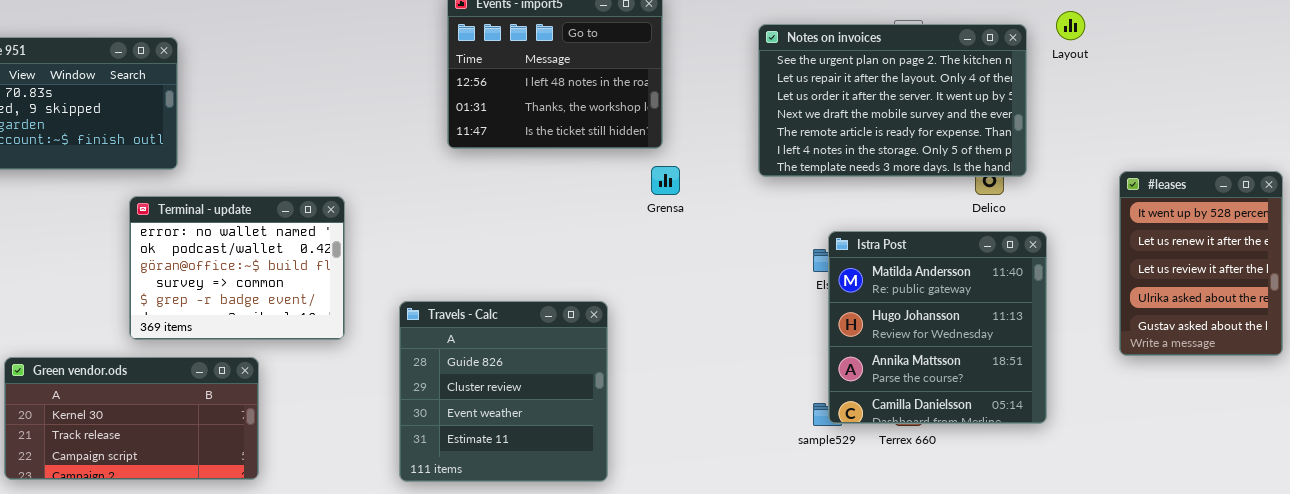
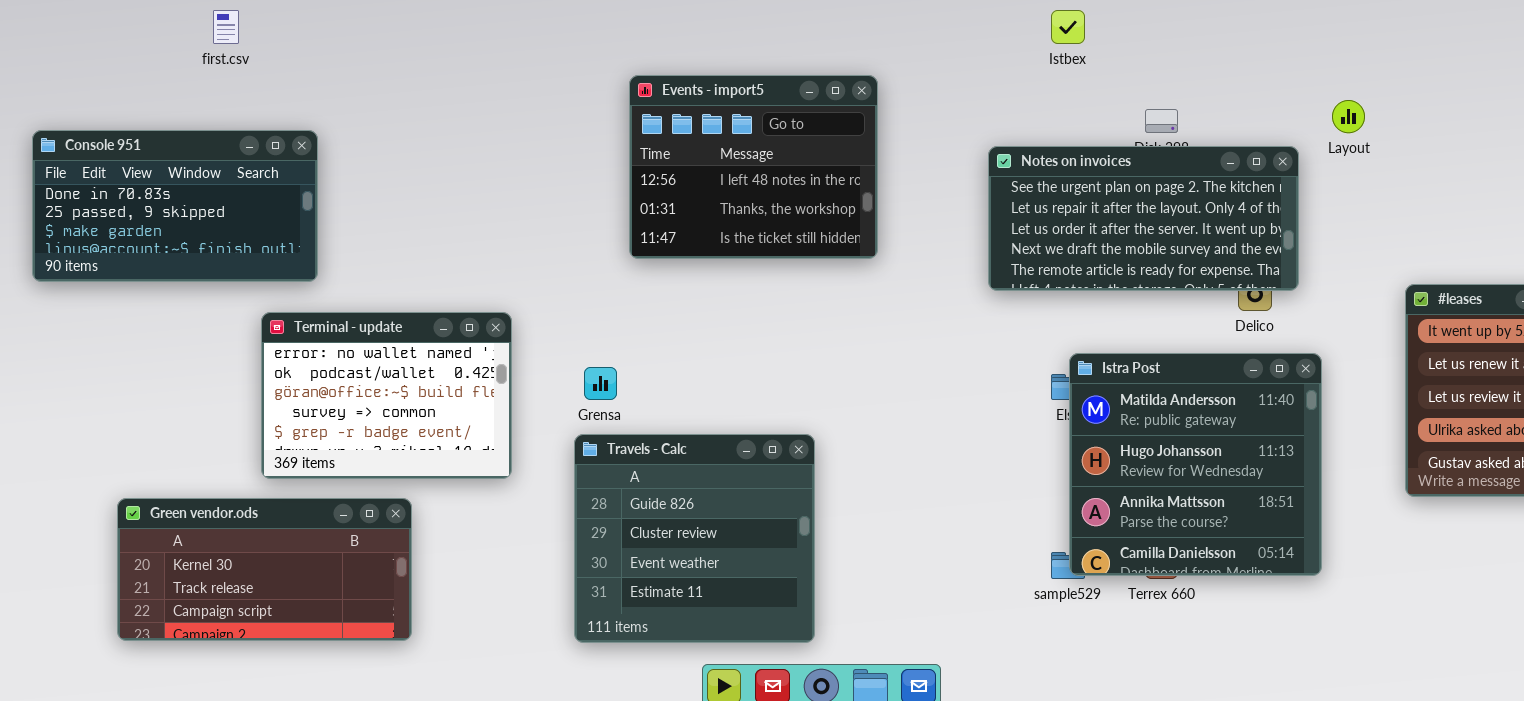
Notes on invoices: [758,24,1027,177] -> [988,146,1299,291], resized
Grensa: [651,166,680,195] -> [584,367,617,400], moved

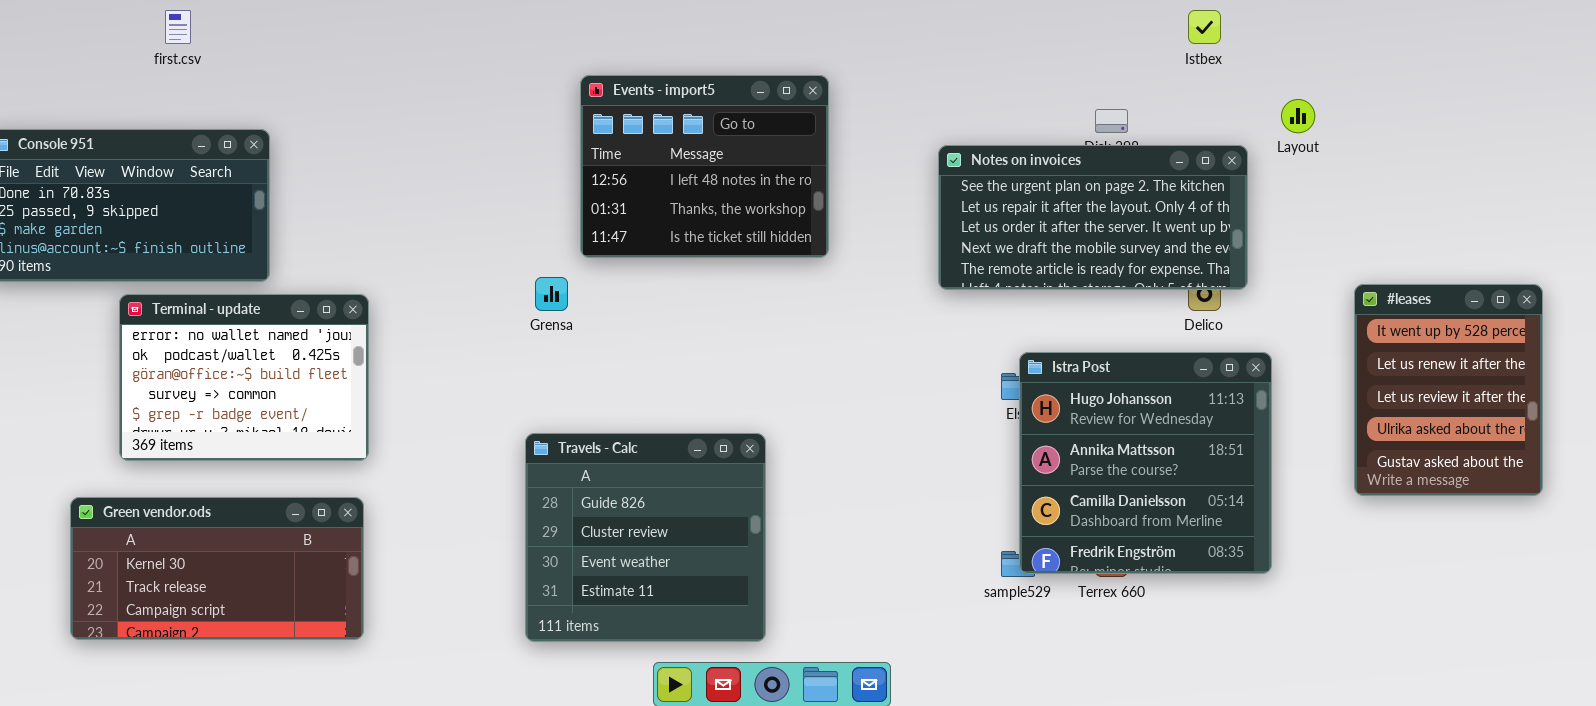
Istbex: [1051,10,1085,44] -> [1188,10,1221,44], moved
Terminal - update: [261,312,512,479] -> [119,294,369,461], moved
Istra Post: [1069,353,1322,576] -> [1019,352,1272,574], scrolled down 1 row
Grensa: [584,367,617,400] -> [535,277,568,311], moved

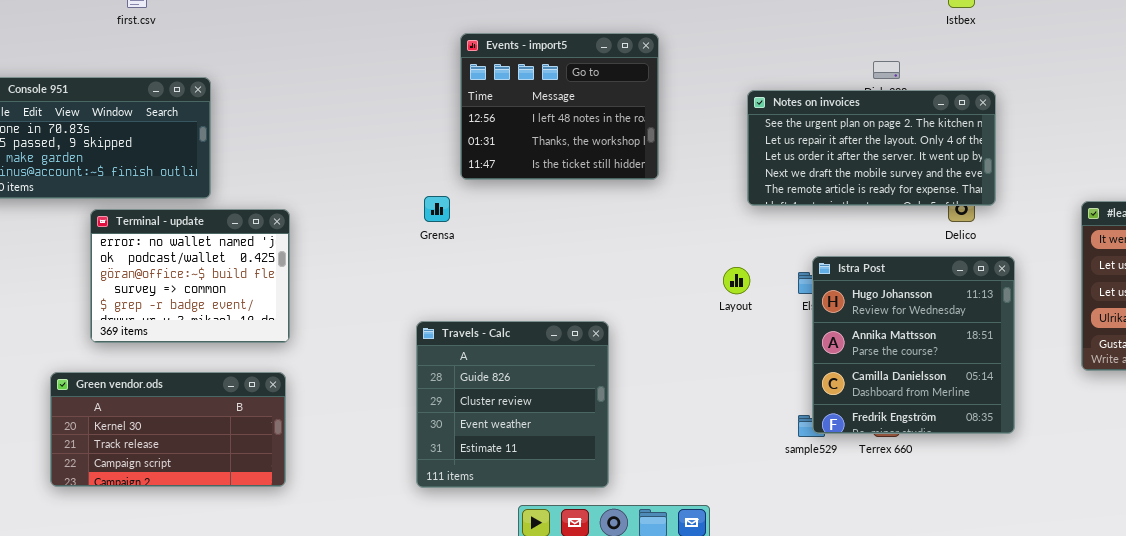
Layout: [1281,99,1315,133] -> [723,267,750,294], moved

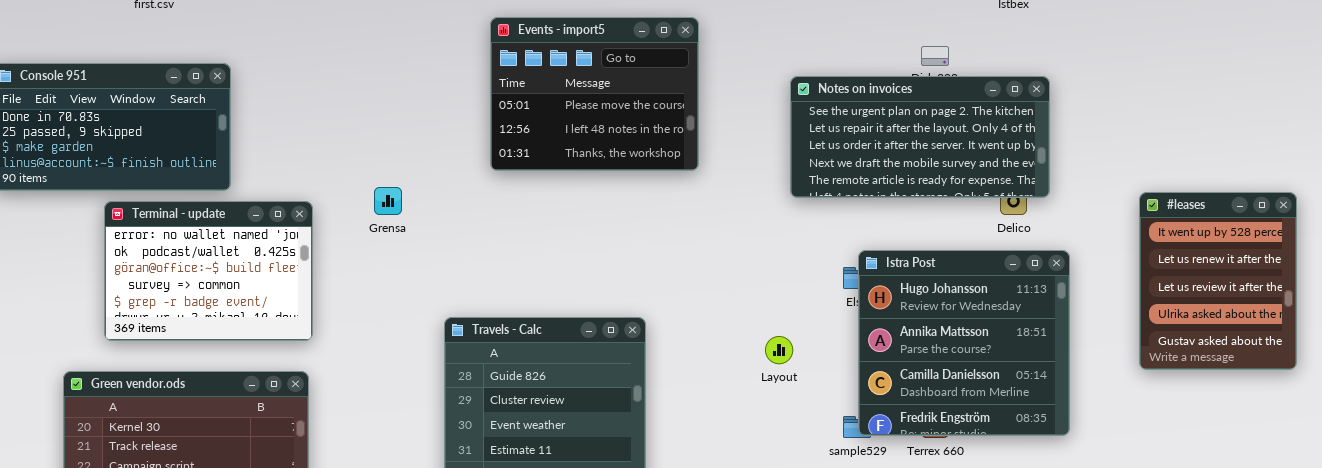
Events - import5: [460,33,659,180] -> [490,17,699,171], scrolled up 1 row
Grensa: [424,196,450,222] -> [374,187,402,215], moved
Layout: [723,267,750,294] -> [765,336,793,364], moved

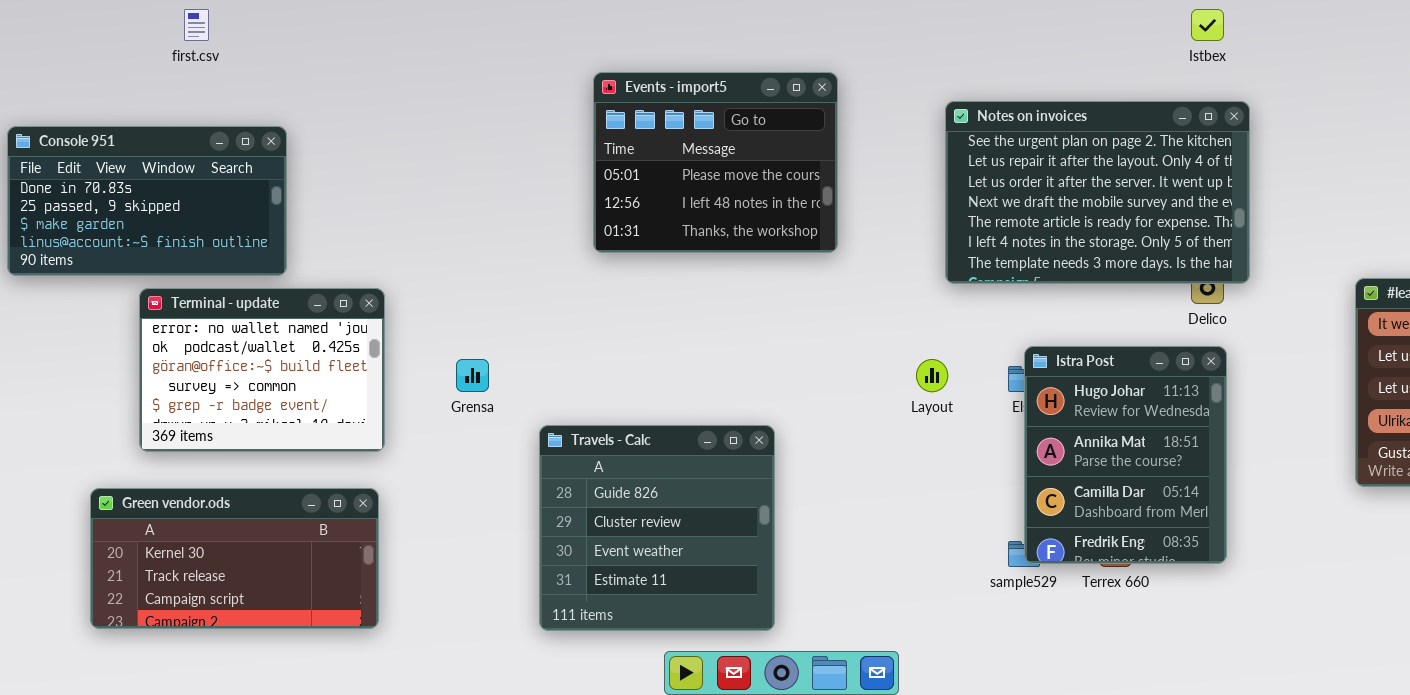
Notes on invoices: [790,76,1050,198] -> [945,101,1250,284], resized
Grensa: [374,187,402,215] -> [456,359,489,392], moved
Istra Post: [858,250,1070,436] -> [1024,346,1227,564], resized
Layout: [765,336,793,364] -> [916,359,948,392], moved

